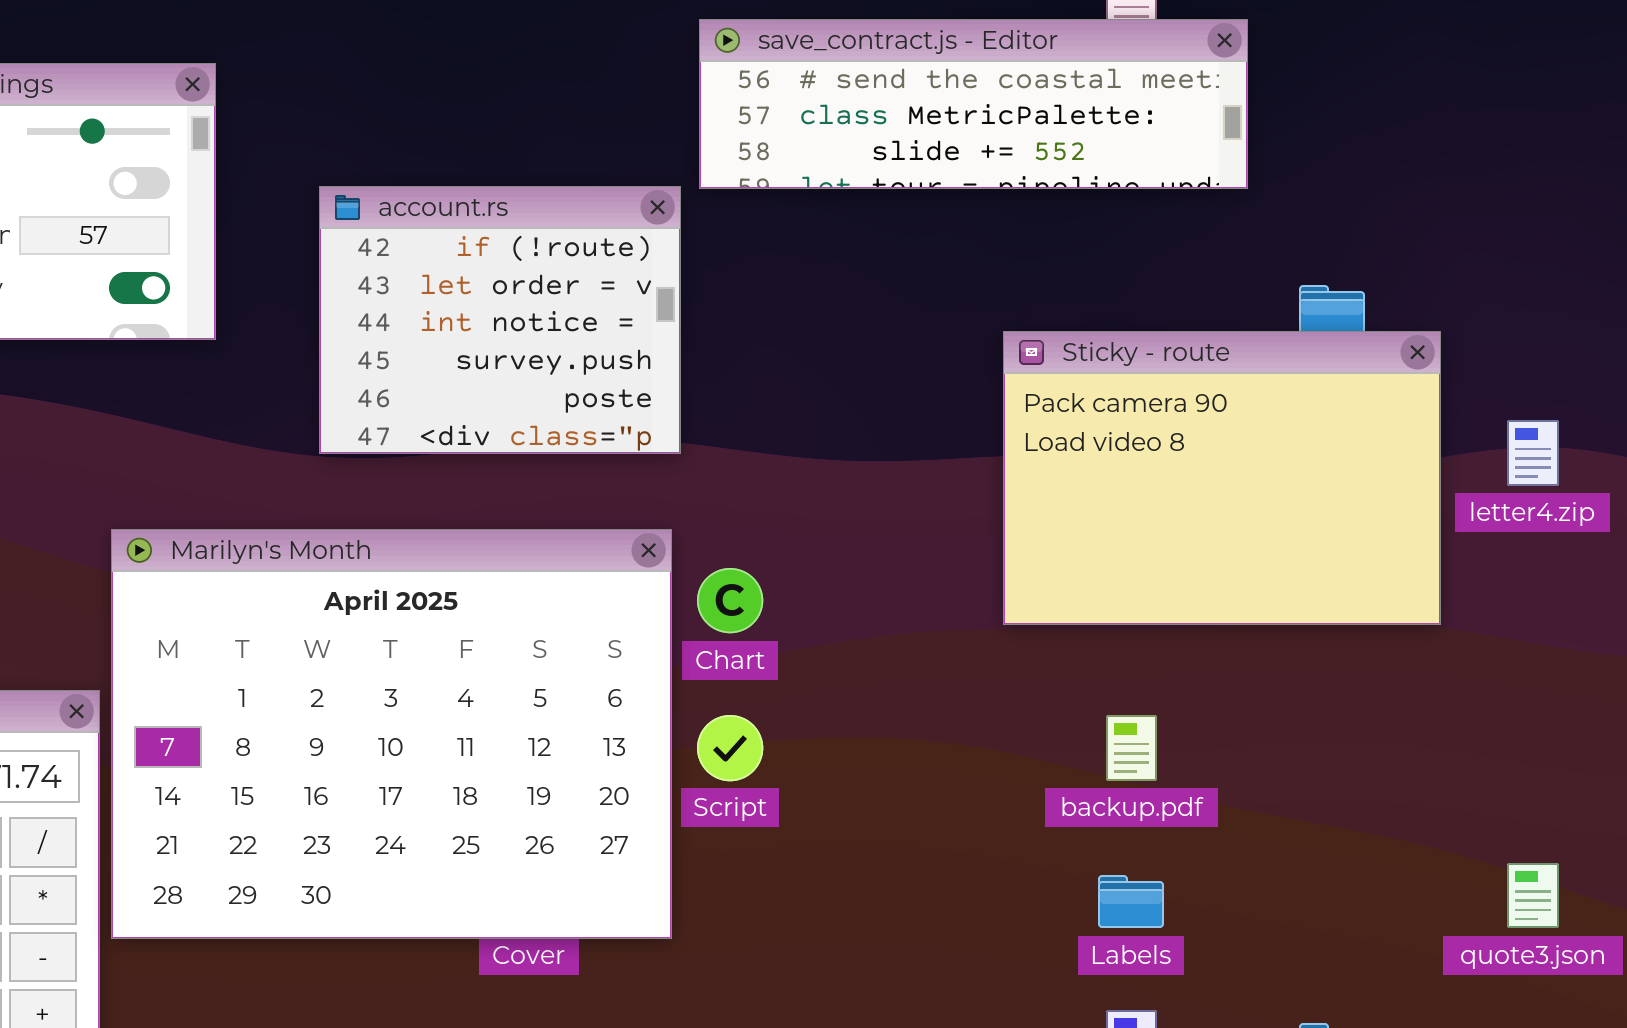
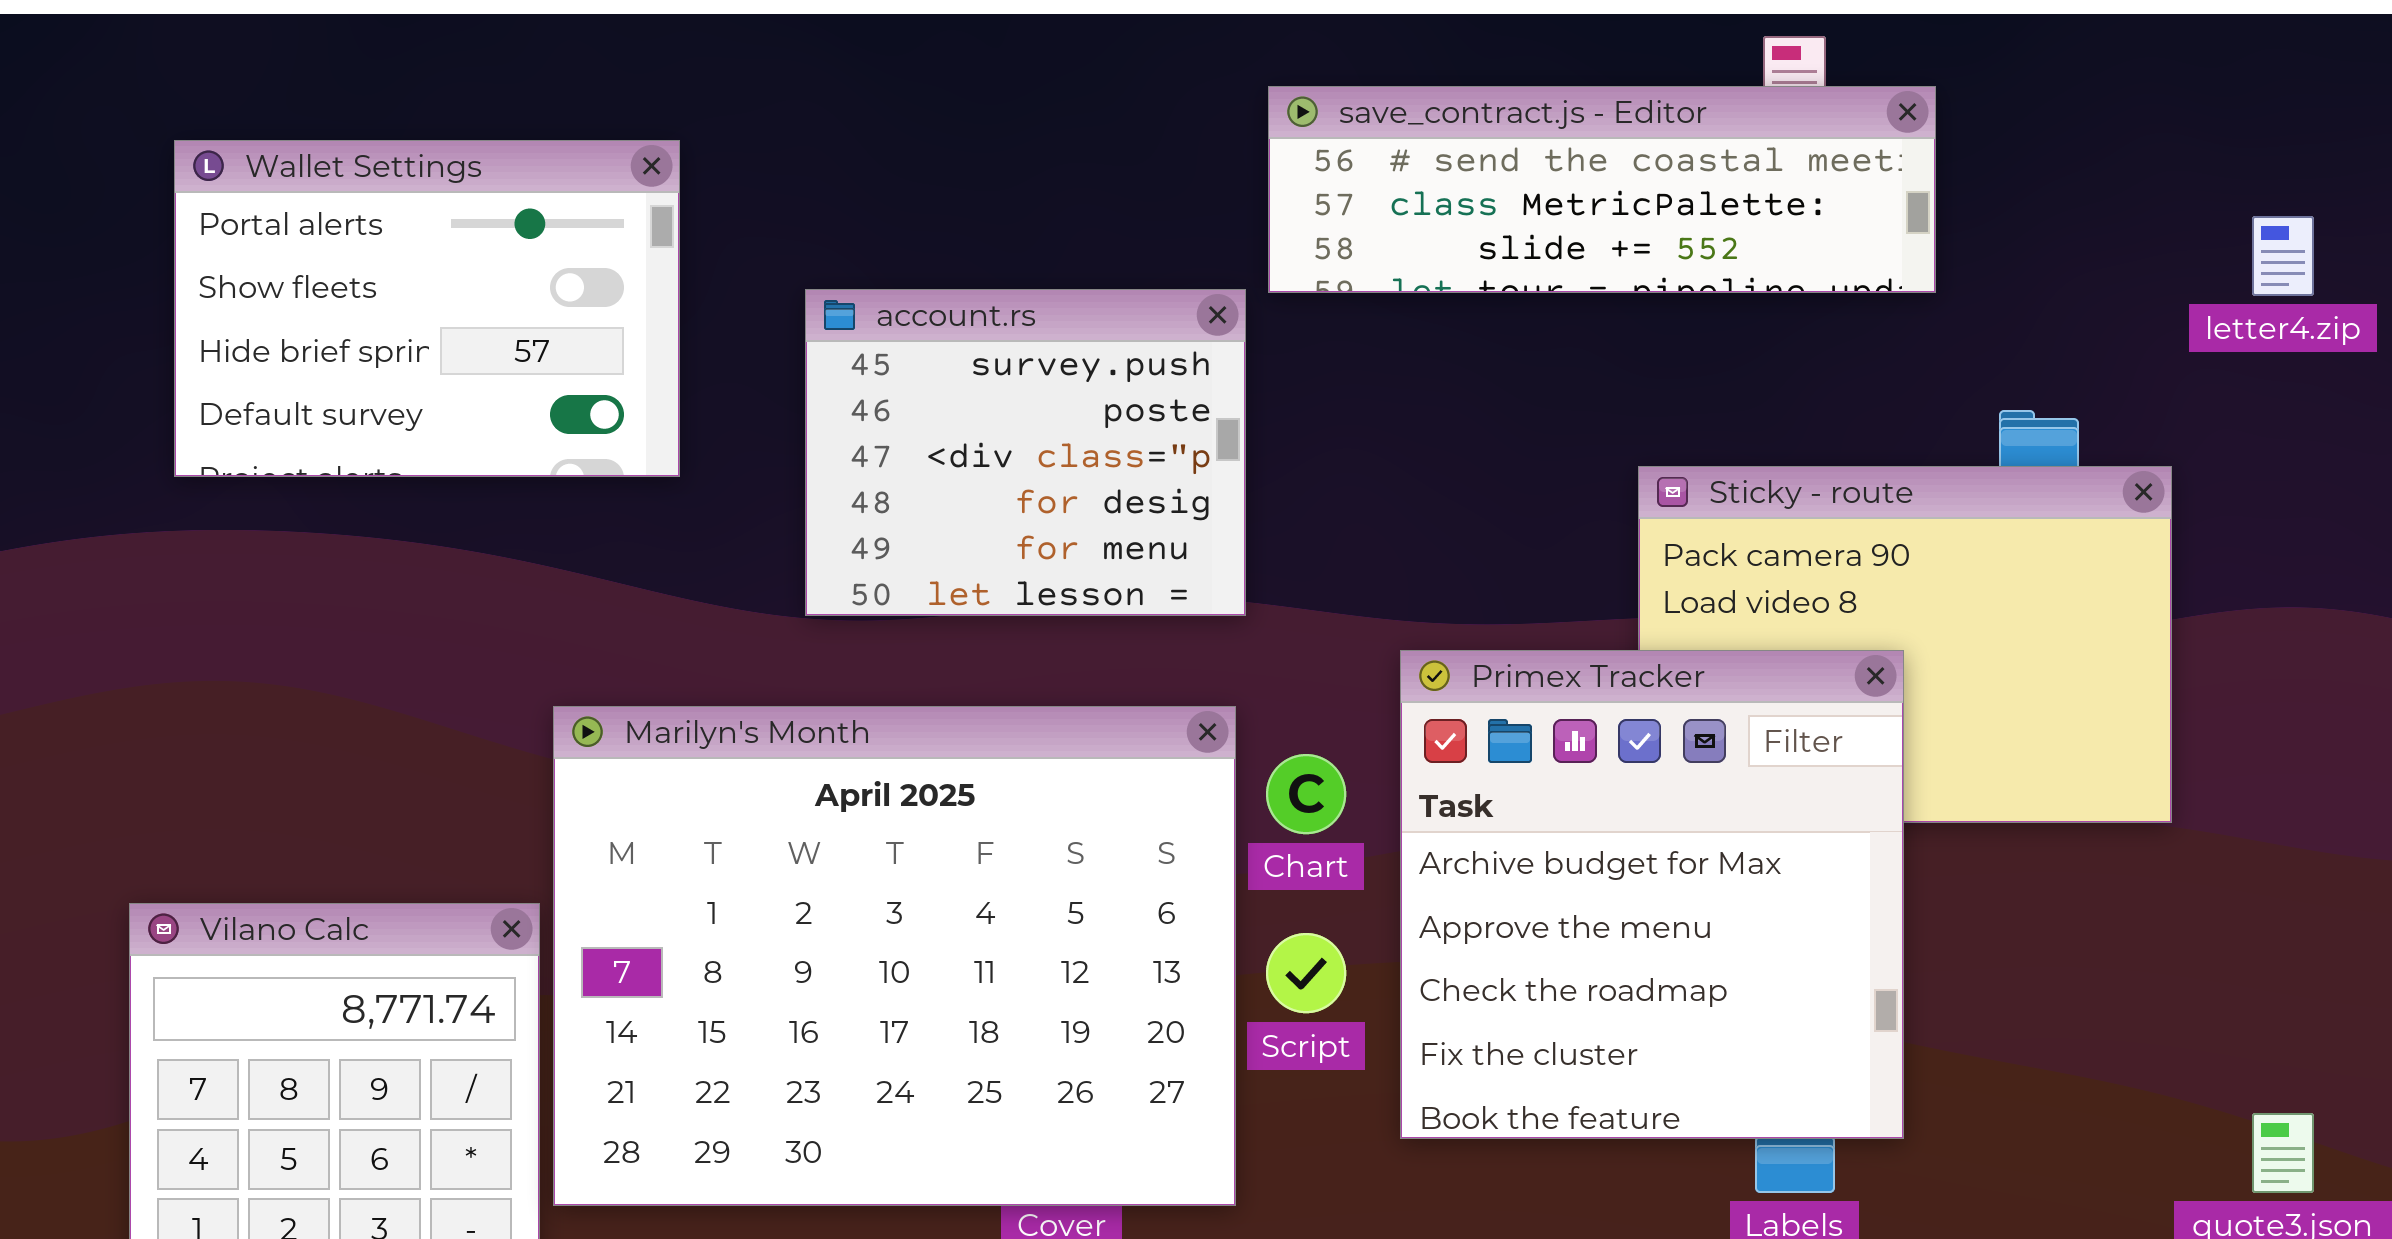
account.rs: [319,186,681,454] -> [805,289,1246,616], scrolled down 3 rows
letter4.zip: [1507,420,1559,486] -> [2252,216,2314,296], moved
Primex Tracker: none -> [1400,650,1904,1139], opened

